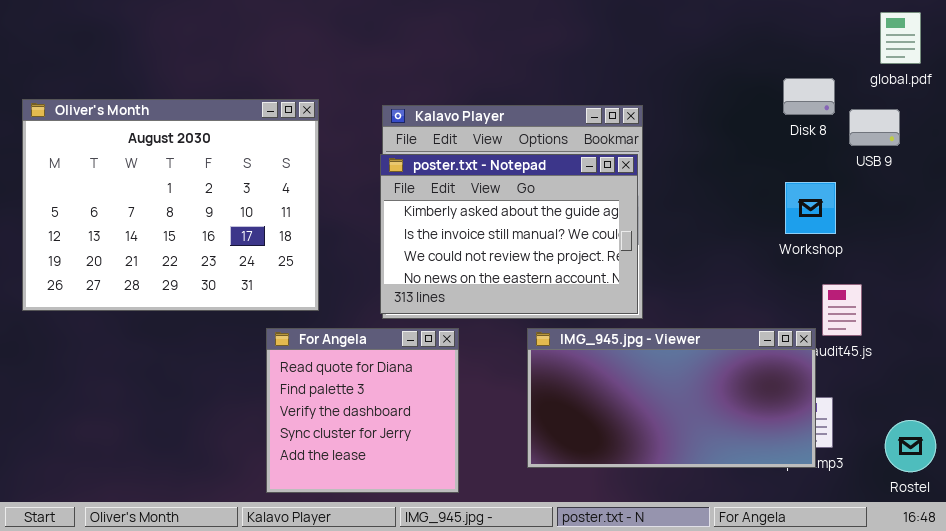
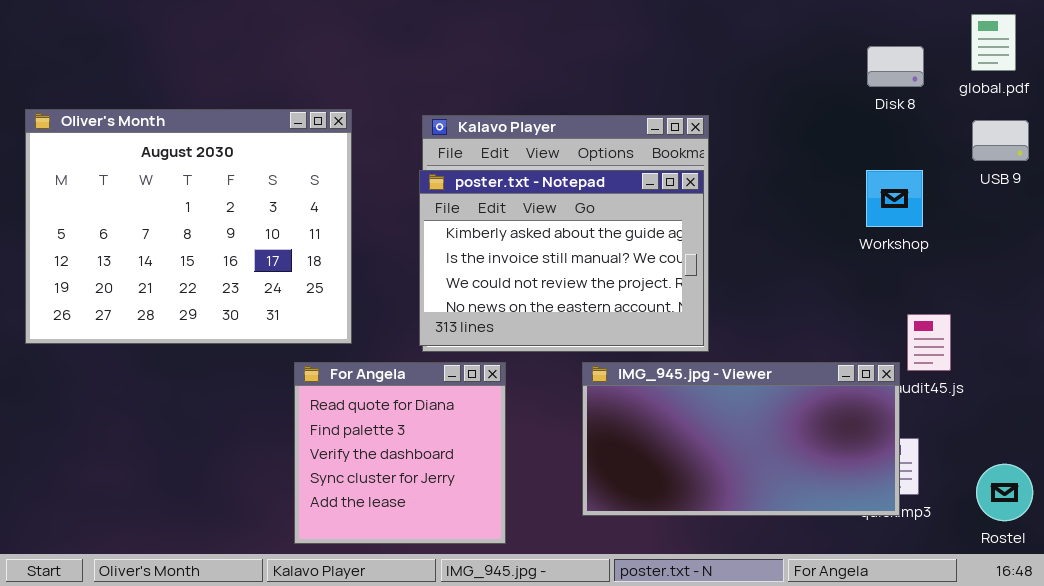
Disk 8: [783,78,835,115] -> [867,46,924,87], moved
USB 9: [849,109,900,146] -> [972,120,1029,161], moved
Workshop: [785,182,836,234] -> [866,170,923,227], moved

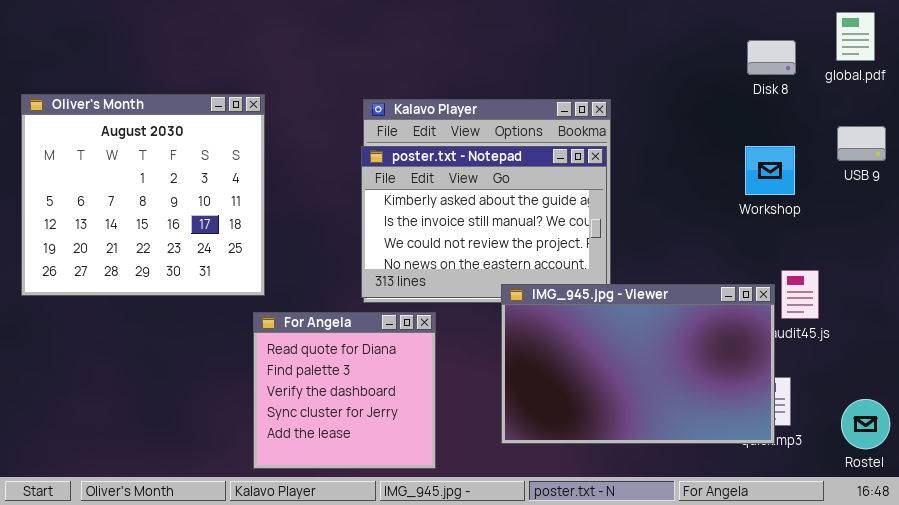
Oliver's Month: [25,109,352,344] -> [21,94,265,296], resized
USB 9: [972,120,1029,161] -> [837,126,886,161], moved
IMG_945.jpg - Viewer: [582,362,900,516] -> [501,284,775,444], resized

